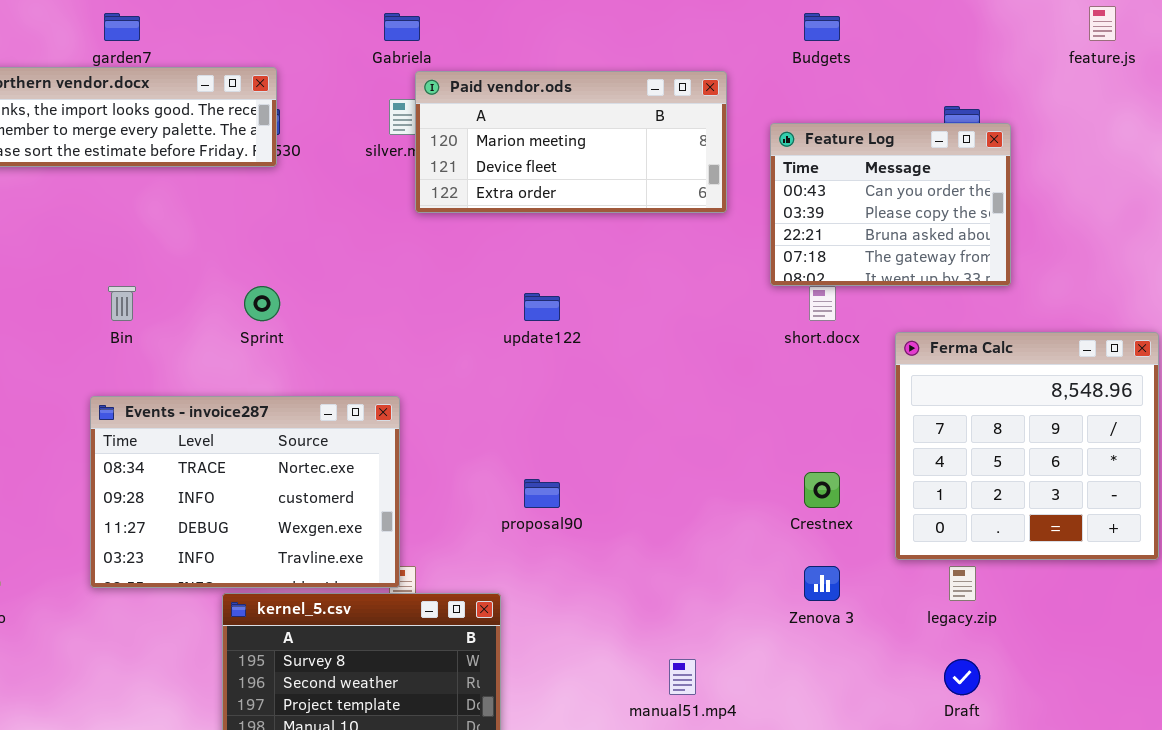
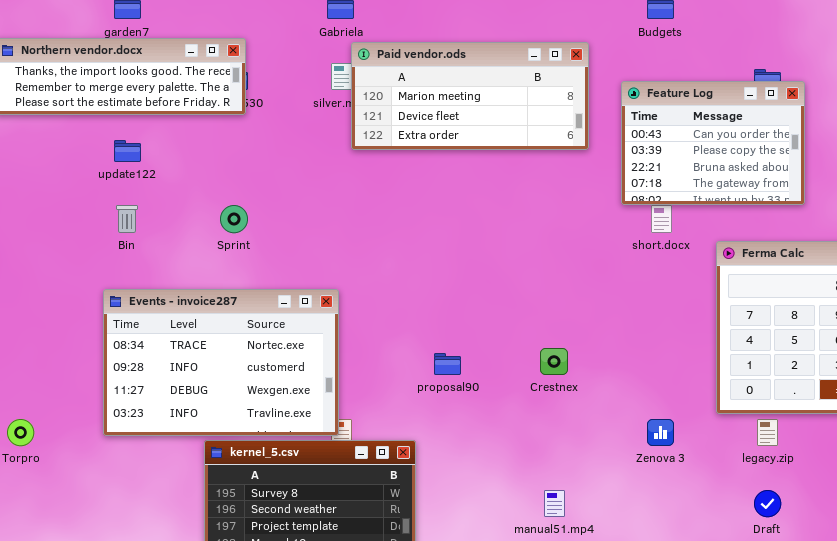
update122: [524,293,560,321] -> [114,140,141,162], moved
Crestnex: [804,472,840,508] -> [540,348,568,375], moved

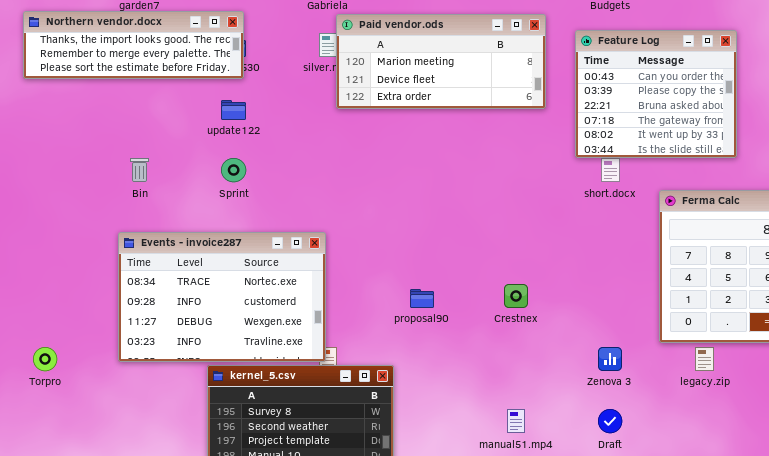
Feature Log: [621,81,805,205] -> [575,30,737,158], resized
update122: [114,140,141,162] -> [221,100,246,120], moved
Draft: [754,490,781,517] -> [598,409,622,433], moved

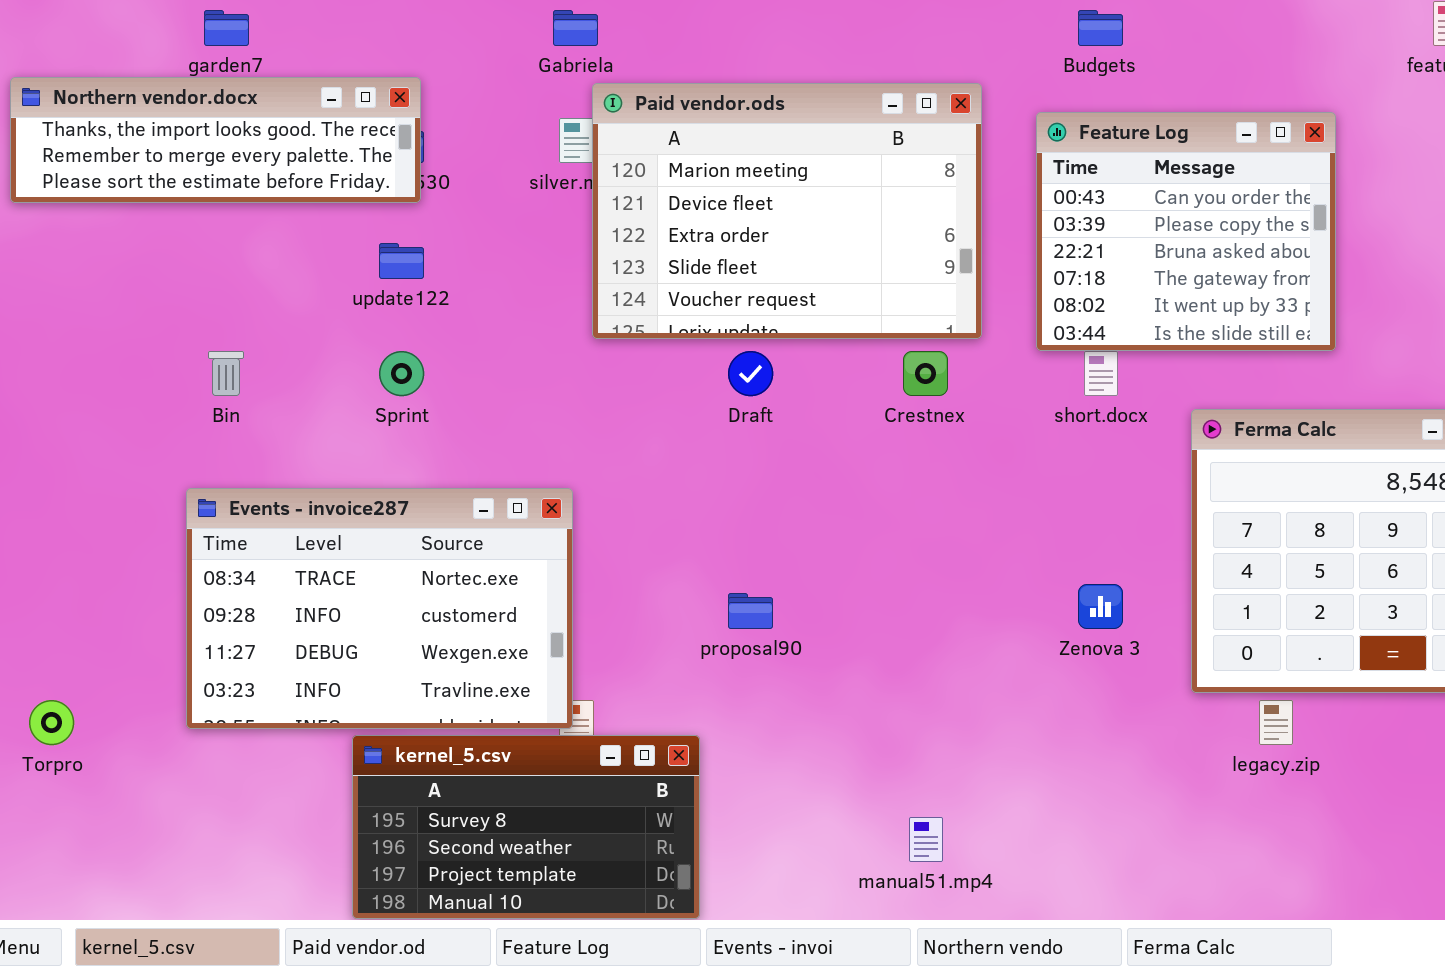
Paid vendor.ods: [336,14,546,109] -> [592,83,982,339], resized
Crestnex: [504,284,528,308] -> [903,351,948,396], moved
Zenova 3: [598,347,622,371] -> [1078,584,1123,629], moved
Draft: [598,409,622,433] -> [728,351,773,396], moved

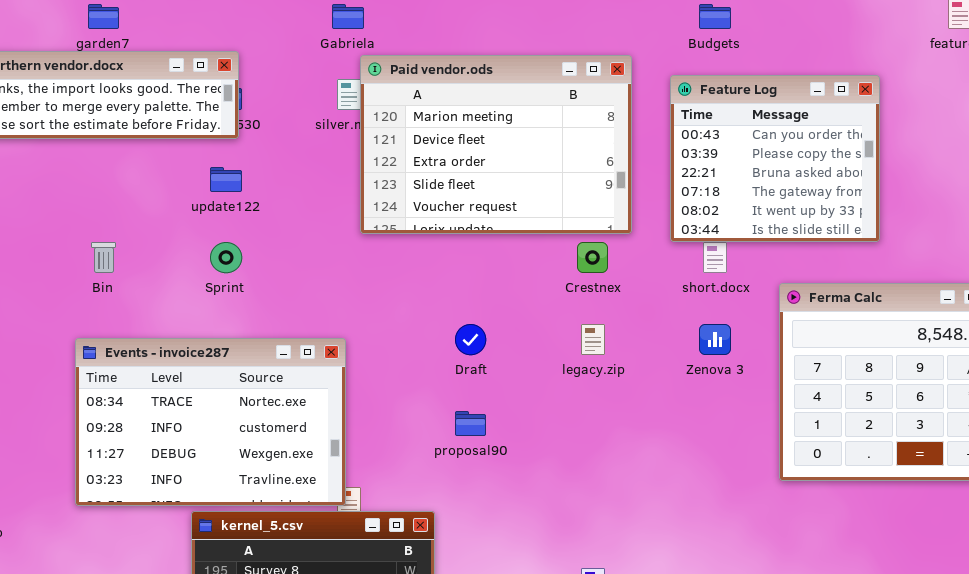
Draft: [728,351,773,396] -> [455,324,486,355], moved
Zenova 3: [1078,584,1123,629] -> [699,324,731,355], moved
legacy.zip: [1259,700,1293,745] -> [581,324,605,355], moved

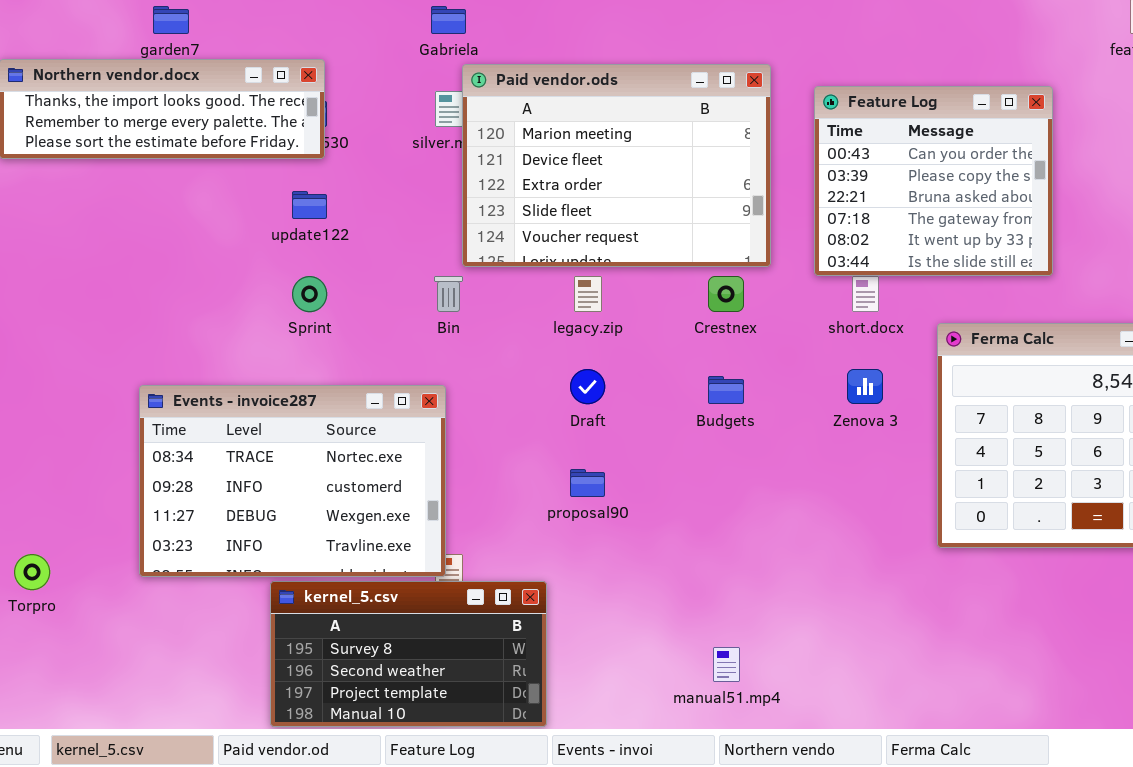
Budgets: [699,4,731,29] -> [708,376,744,404], moved
Bin: [91,242,116,273] -> [434,276,463,312], moved
legacy.zip: [581,324,605,355] -> [574,276,602,312], moved

